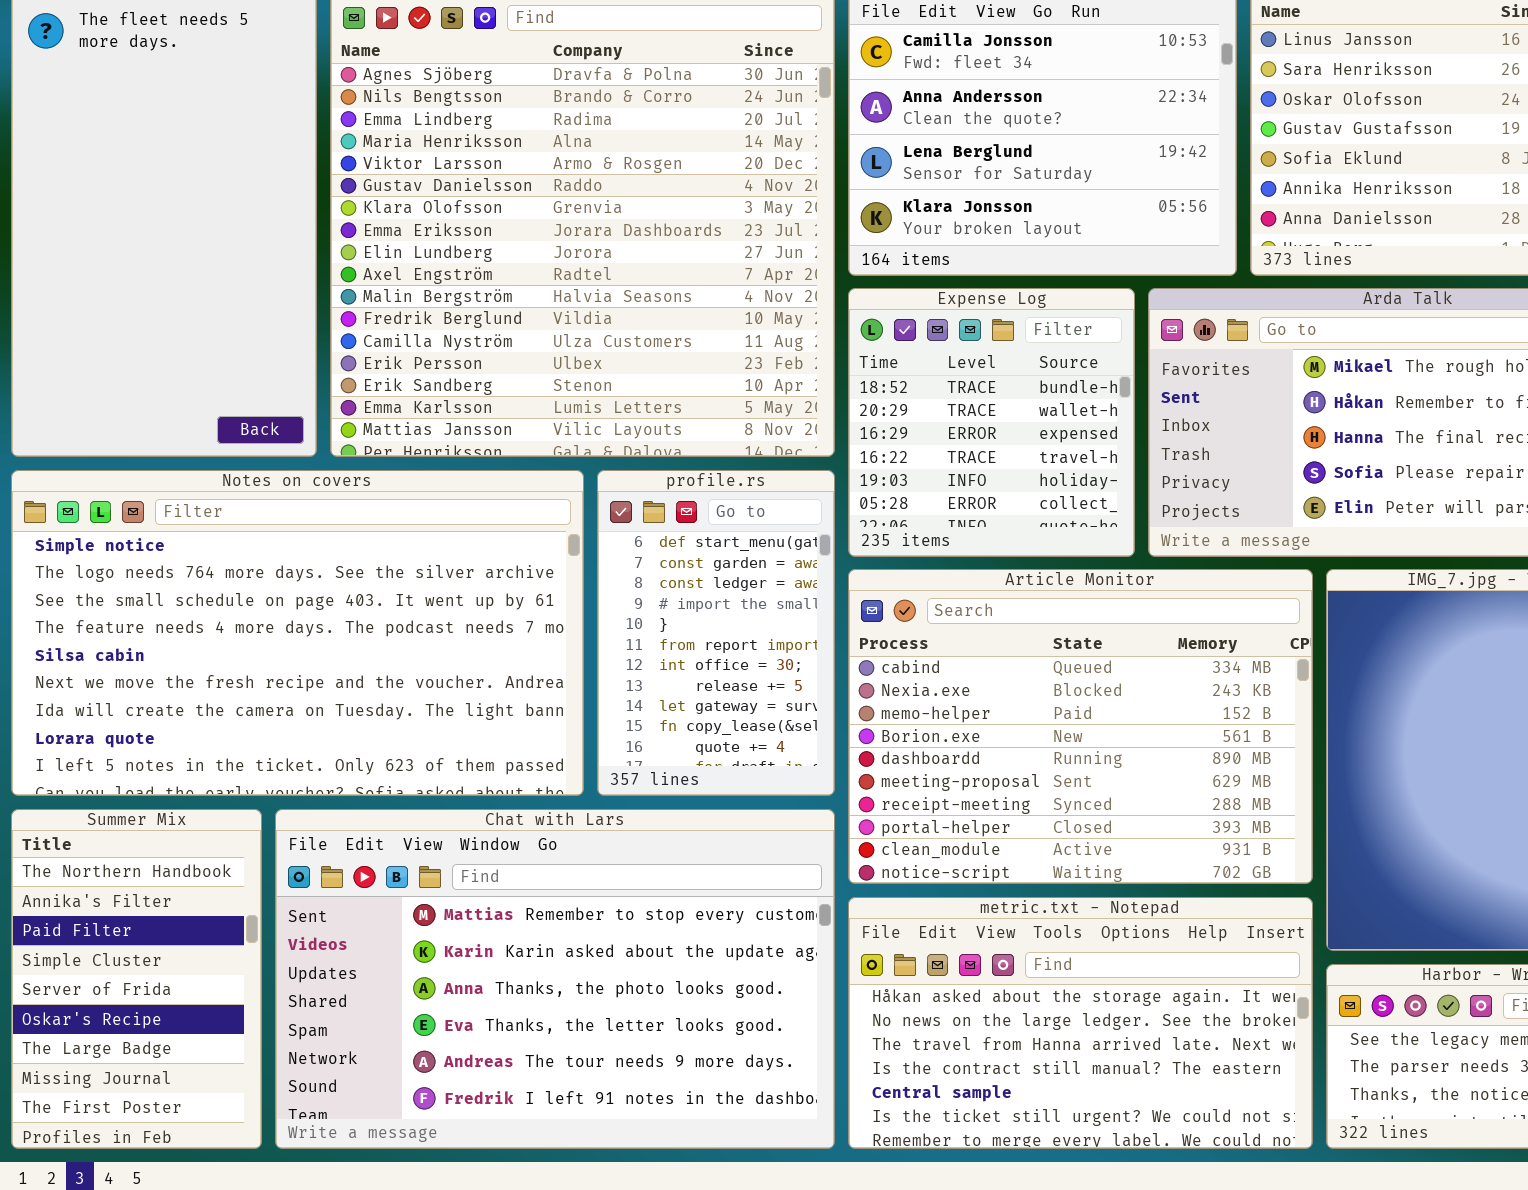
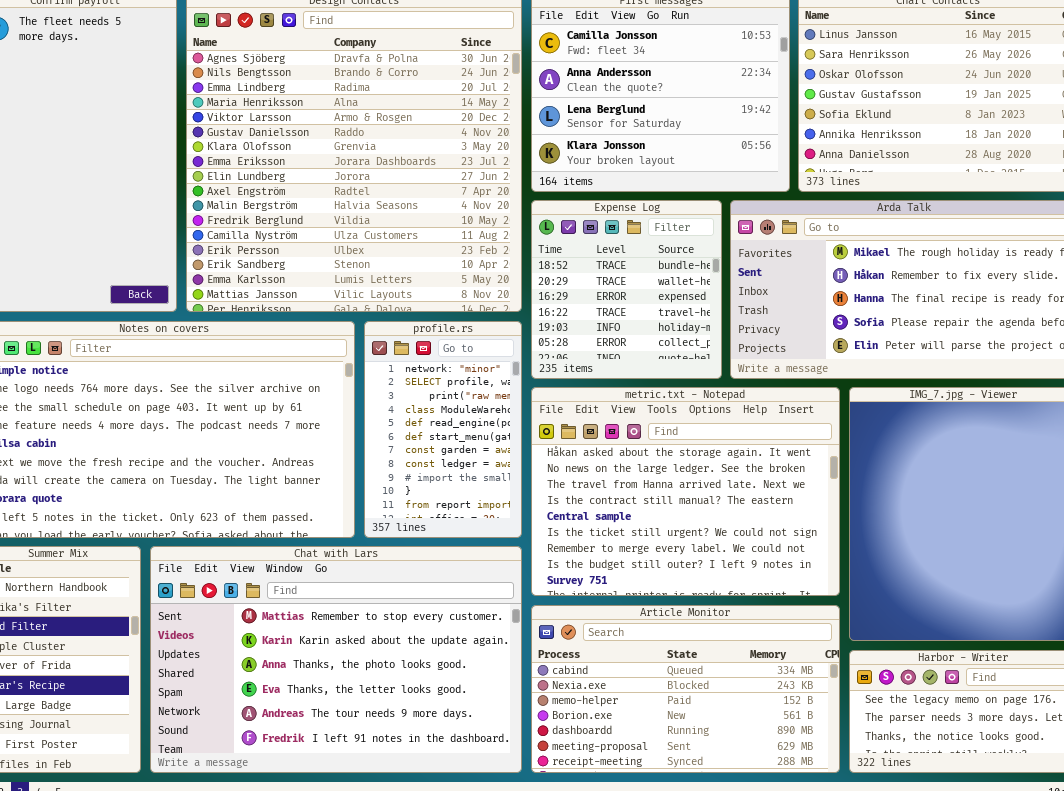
profile.rs: [597,470,835,796] -> [364,321,522,538], scrolled up 5 rows
Article Monitor: [848,569,1313,884] -> [531,605,840,773], moved, resized
metric.txt - Notepad: [848,897,1313,1149] -> [531,387,840,596], moved, resized

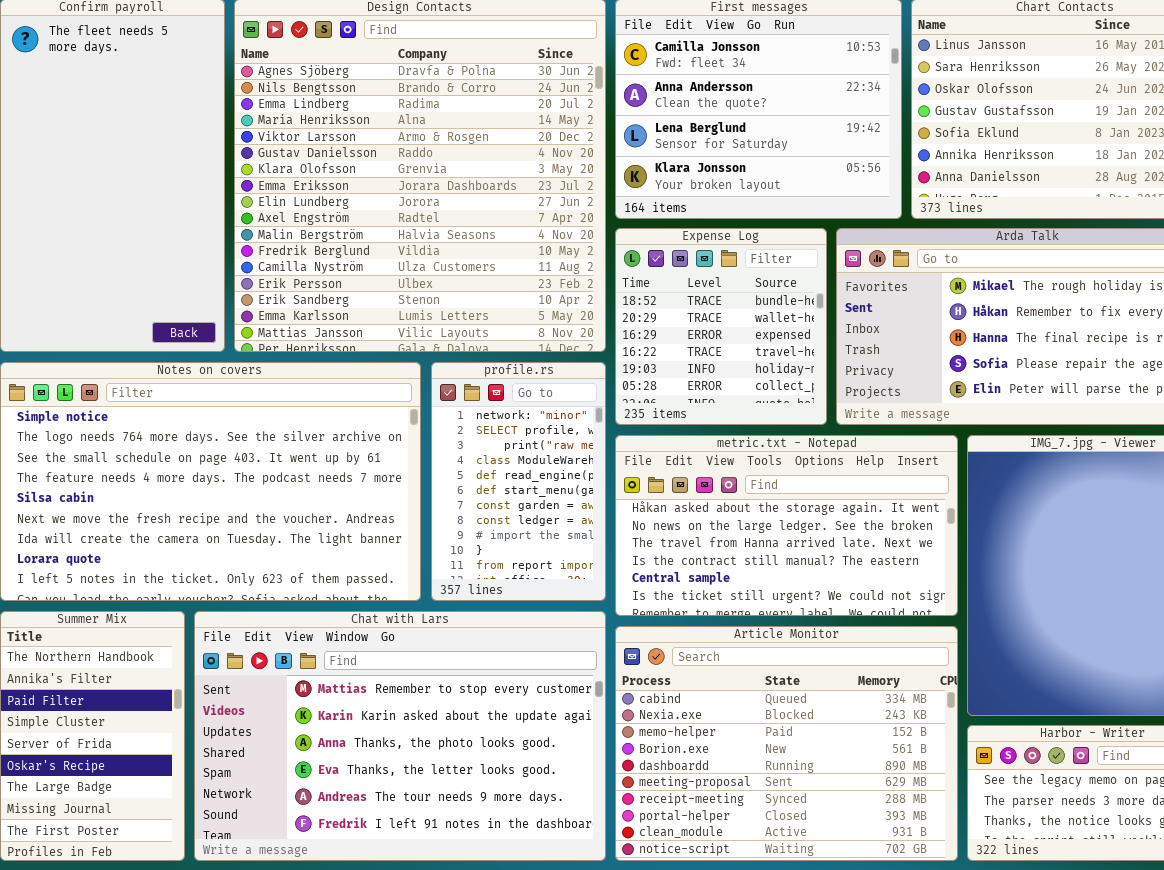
metric.txt - Notepad: [531,387,840,596] -> [615,435,958,616], resized
Article Monitor: [531,605,840,773] -> [615,626,958,861], resized

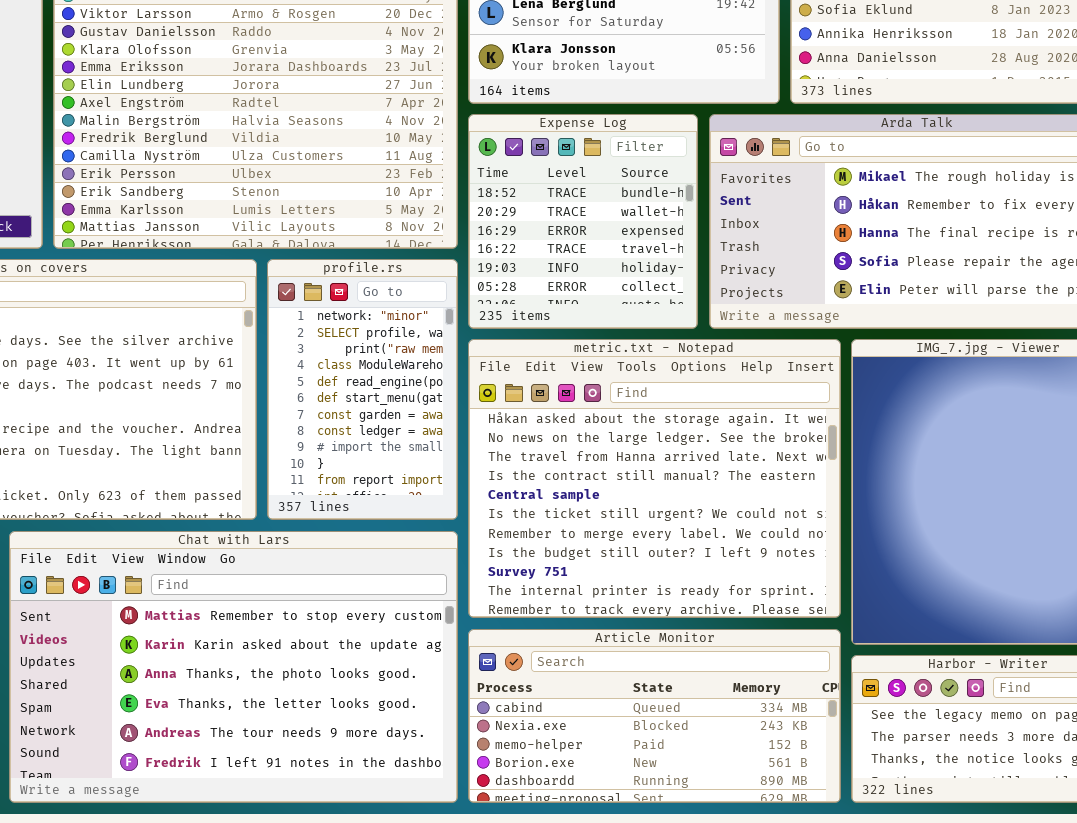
metric.txt - Notepad: [615,435,958,616] -> [468,339,841,618], resized
Article Monitor: [615,626,958,861] -> [468,629,841,803], resized

